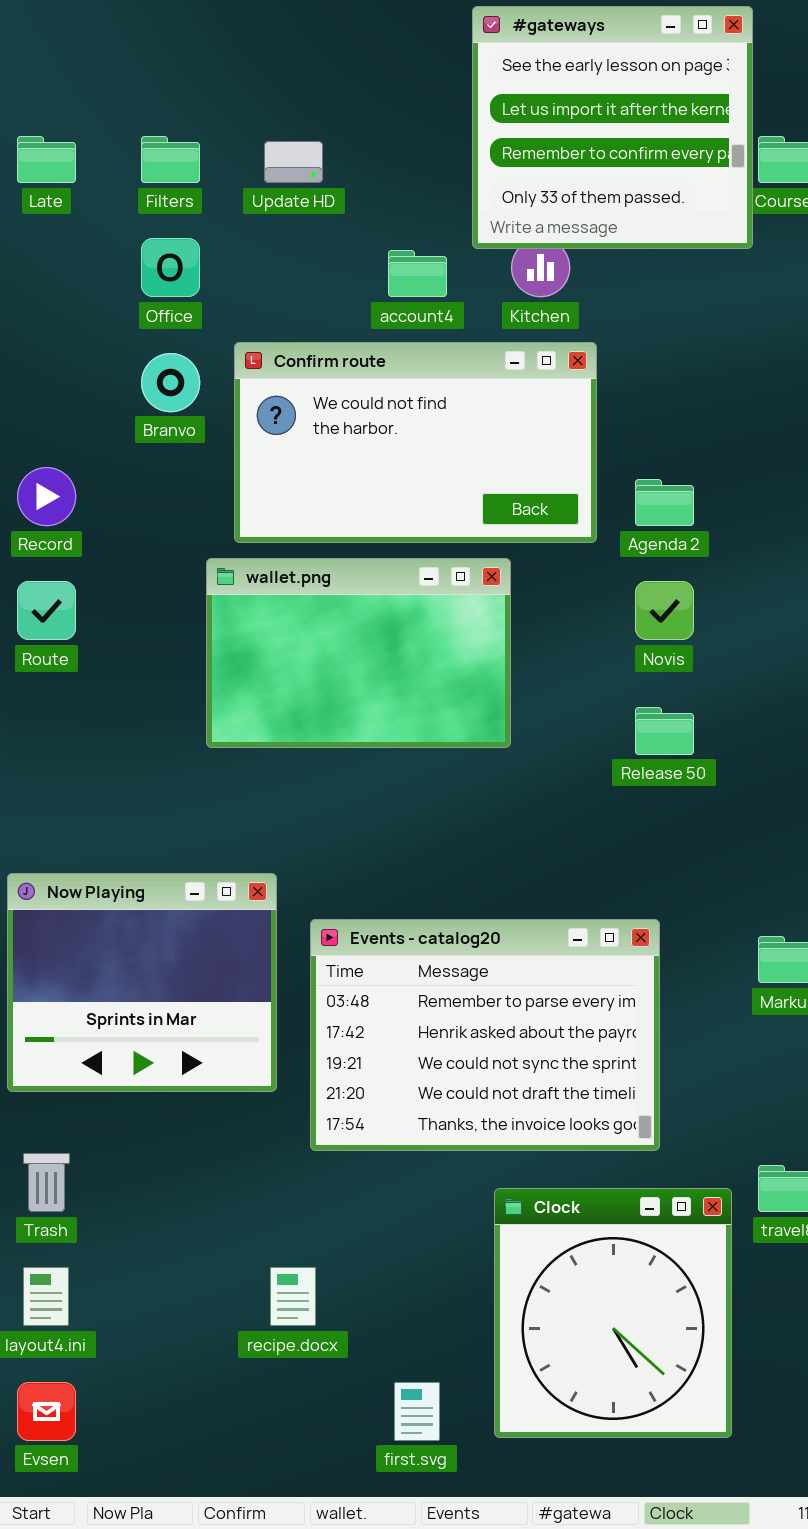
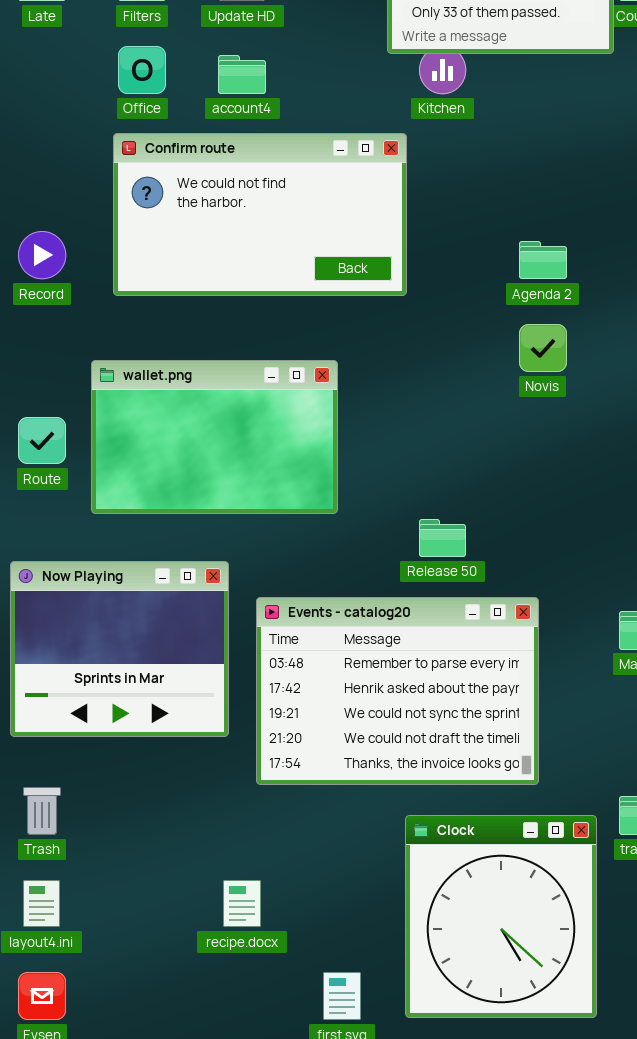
account4: [388,250,447,297] -> [218,55,266,94], moved
Confirm route: [234,342,597,543] -> [113,133,407,296], moved
wallet.png: [206,558,511,748] -> [91,360,338,514], moved
Route: [17,581,76,640] -> [18,417,66,464], moved
Release 50: [635,707,694,755] -> [419,519,466,557], moved

